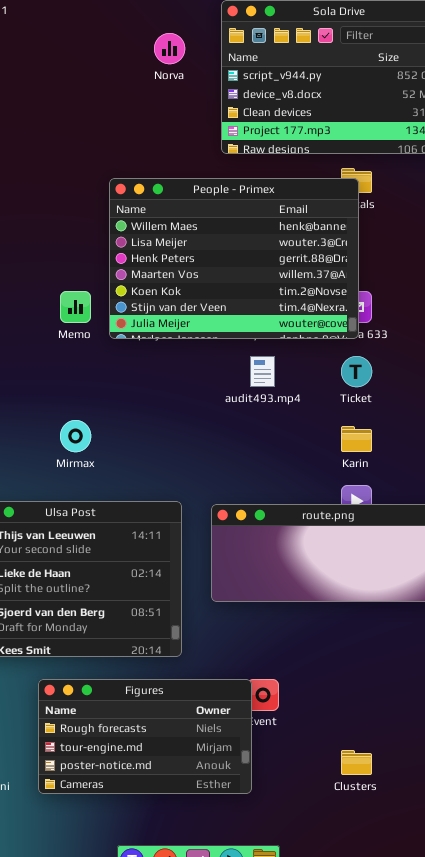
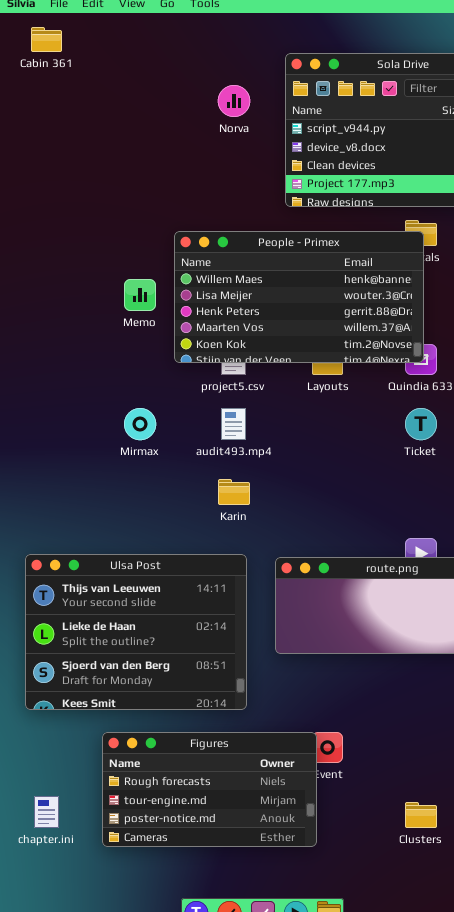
People - Primex: [109,178,359,339] -> [174,231,424,363], resized
Memo: [60,291,91,323] -> [124,279,156,311], moved
audit493.mp4: [250,356,275,387] -> [221,408,246,440], moved
Mirmax: [60,420,91,452] -> [124,408,156,440], moved
Karin: [341,426,372,452] -> [218,479,250,505], moved

